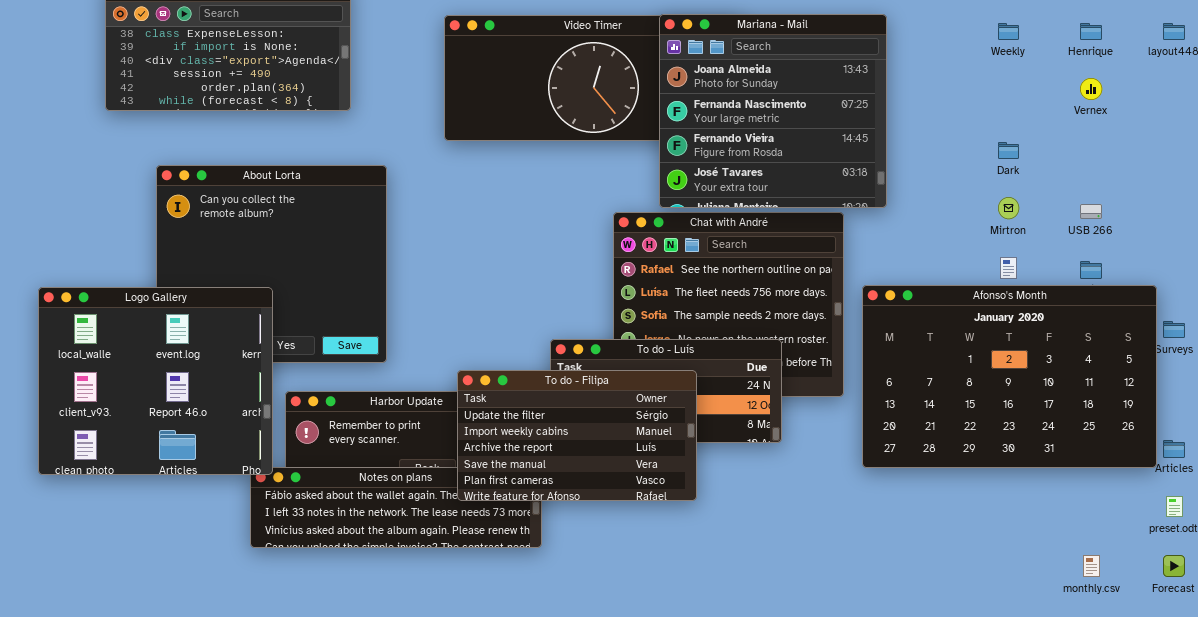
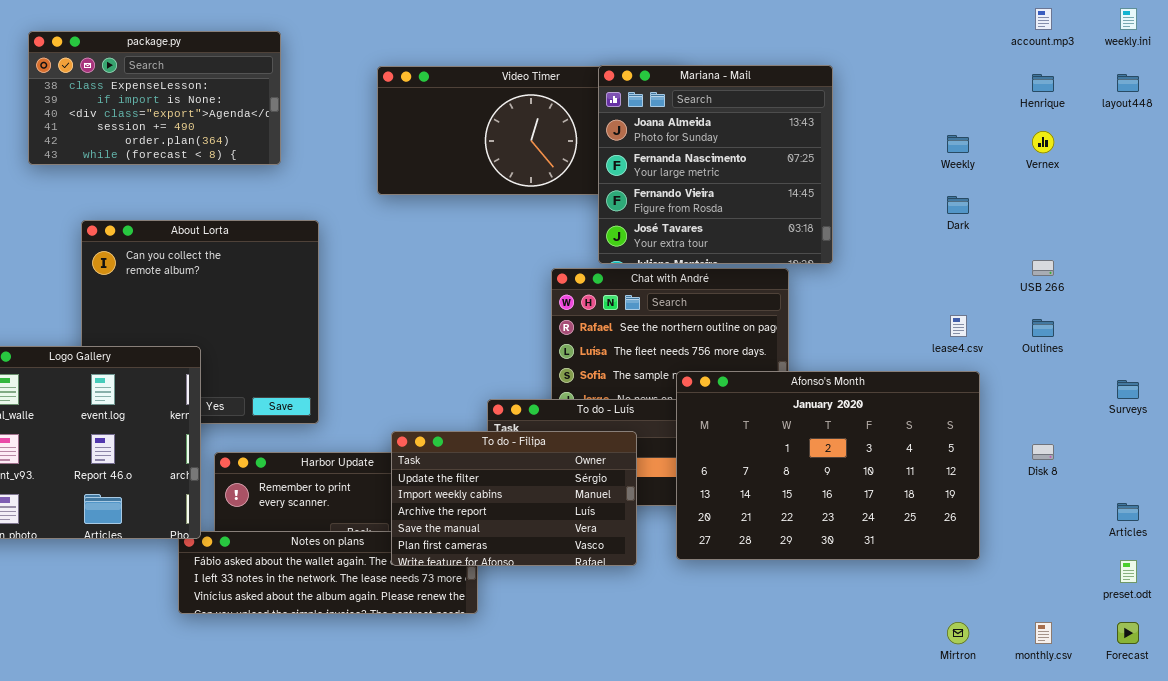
Weekly: [998,23,1019,40] -> [947,135,969,153], moved
Mirtron: [998,197,1019,219] -> [947,622,969,644], moved
Afonso's Month: [862,285,1157,468] -> [676,371,980,560], moved

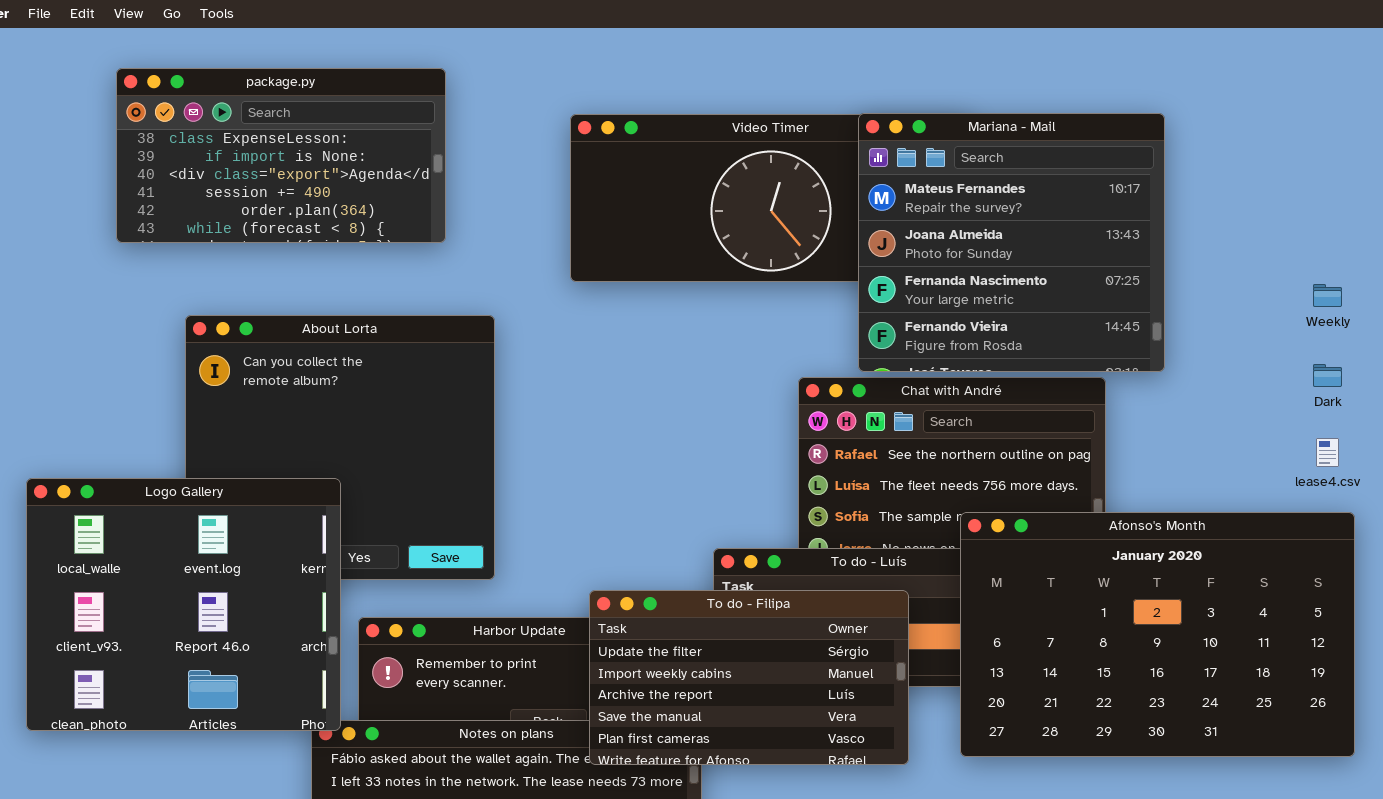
Mariana - Mail: [598,65,833,264] -> [858,113,1165,372], scrolled up 1 row
Weekly: [947,135,969,153] -> [1313,284,1342,307], moved
Dark: [947,196,969,214] -> [1313,364,1342,387], moved

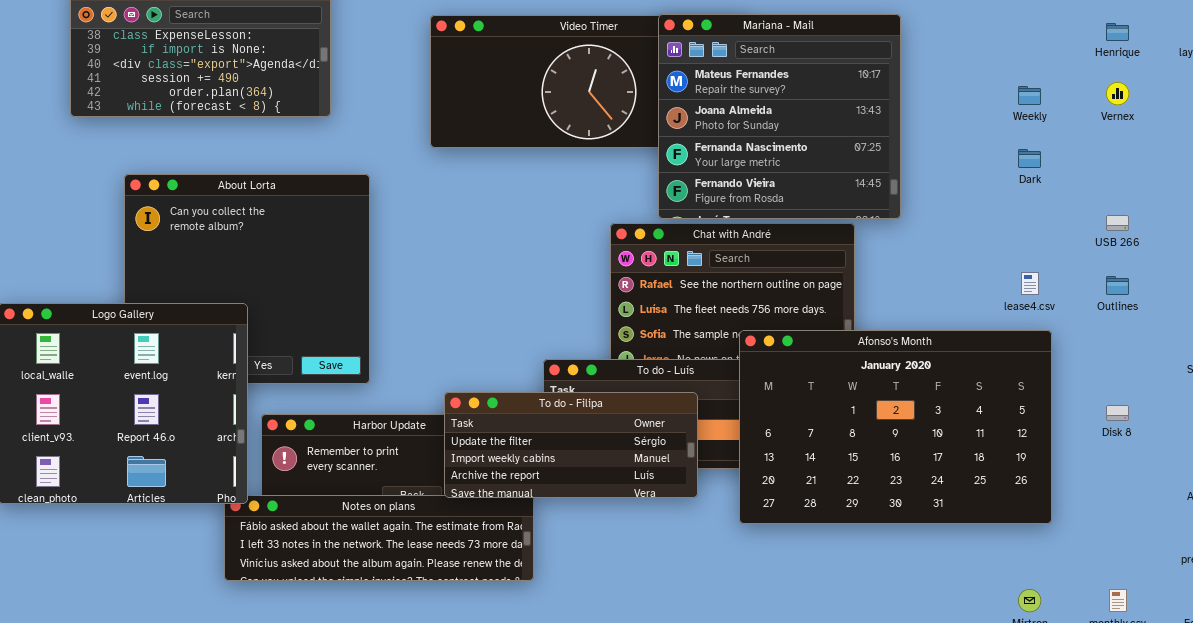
Weekly: [1313,284,1342,307] -> [1018,86,1041,105], moved
Dark: [1313,364,1342,387] -> [1018,149,1041,168], moved
To do - Filipa: [589,590,909,765] -> [444,392,698,498], resized

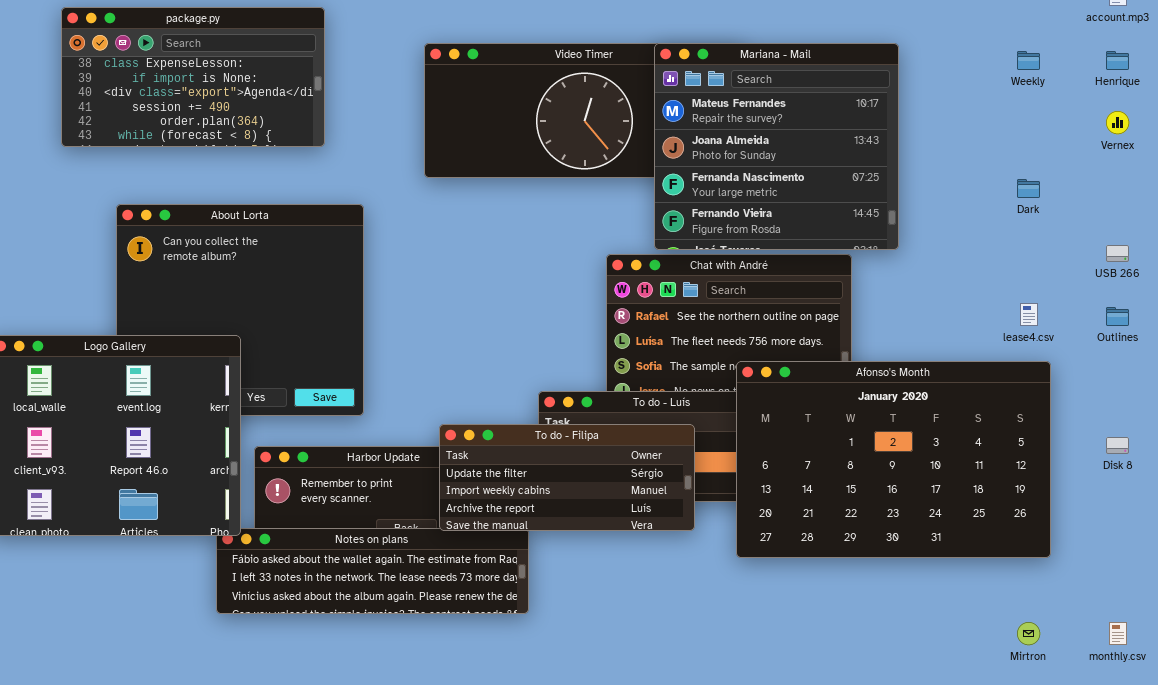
Weekly: [1018,86,1041,105] -> [1017,51,1040,70], moved

